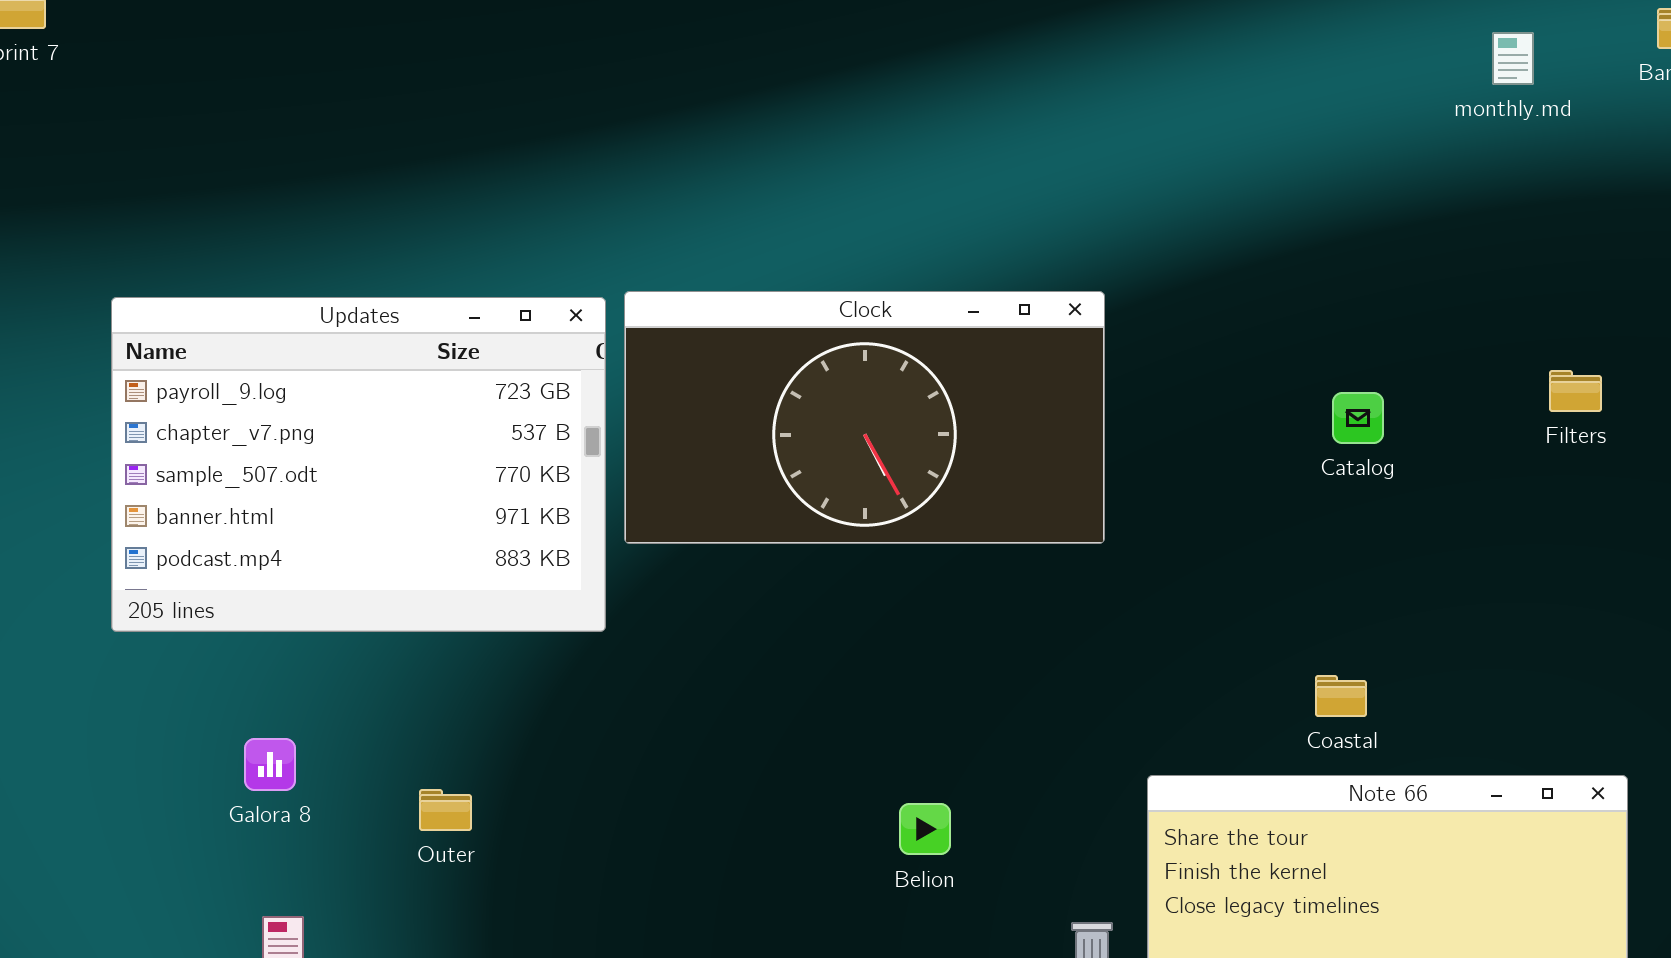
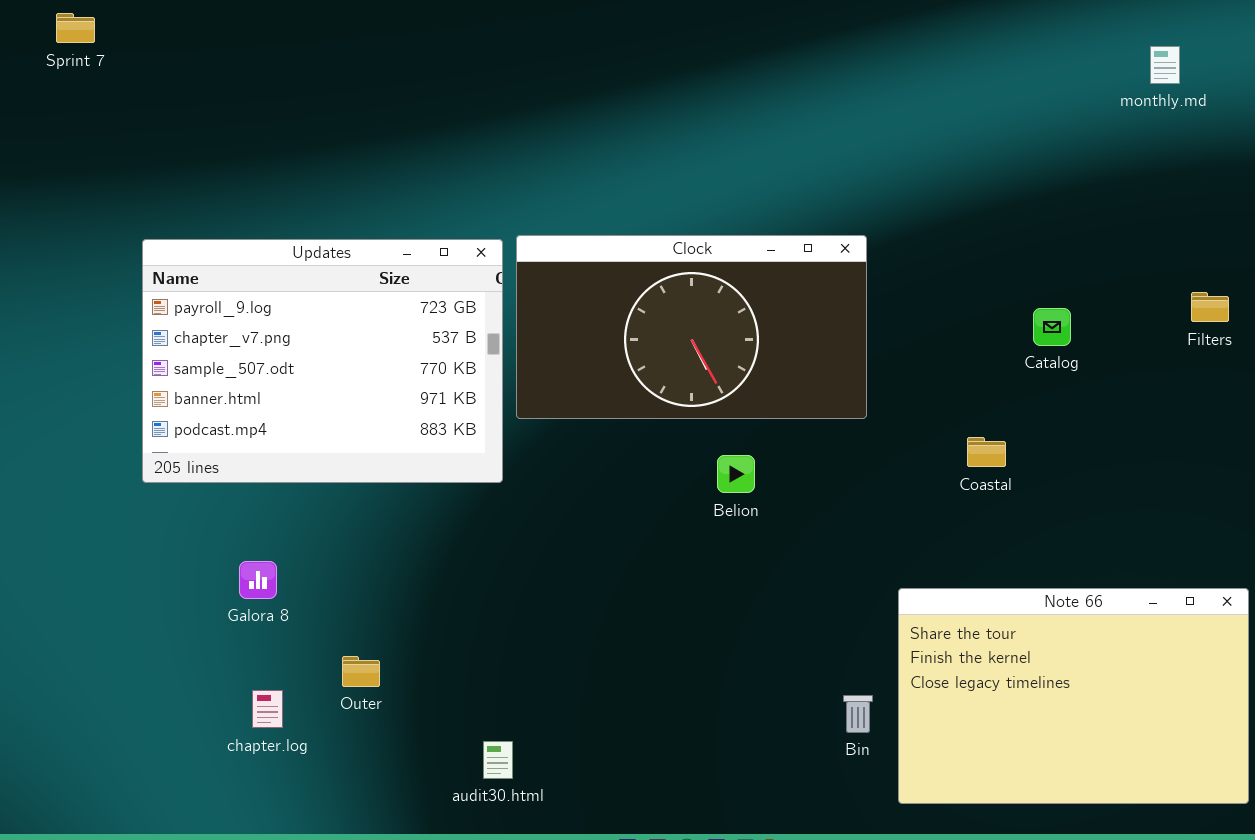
Coastal: [1315,675,1367,717] -> [967,437,1006,467], moved
Outer: [419,789,472,831] -> [342,656,380,687], moved
Belion: [899,803,951,855] -> [717,455,755,493], moved

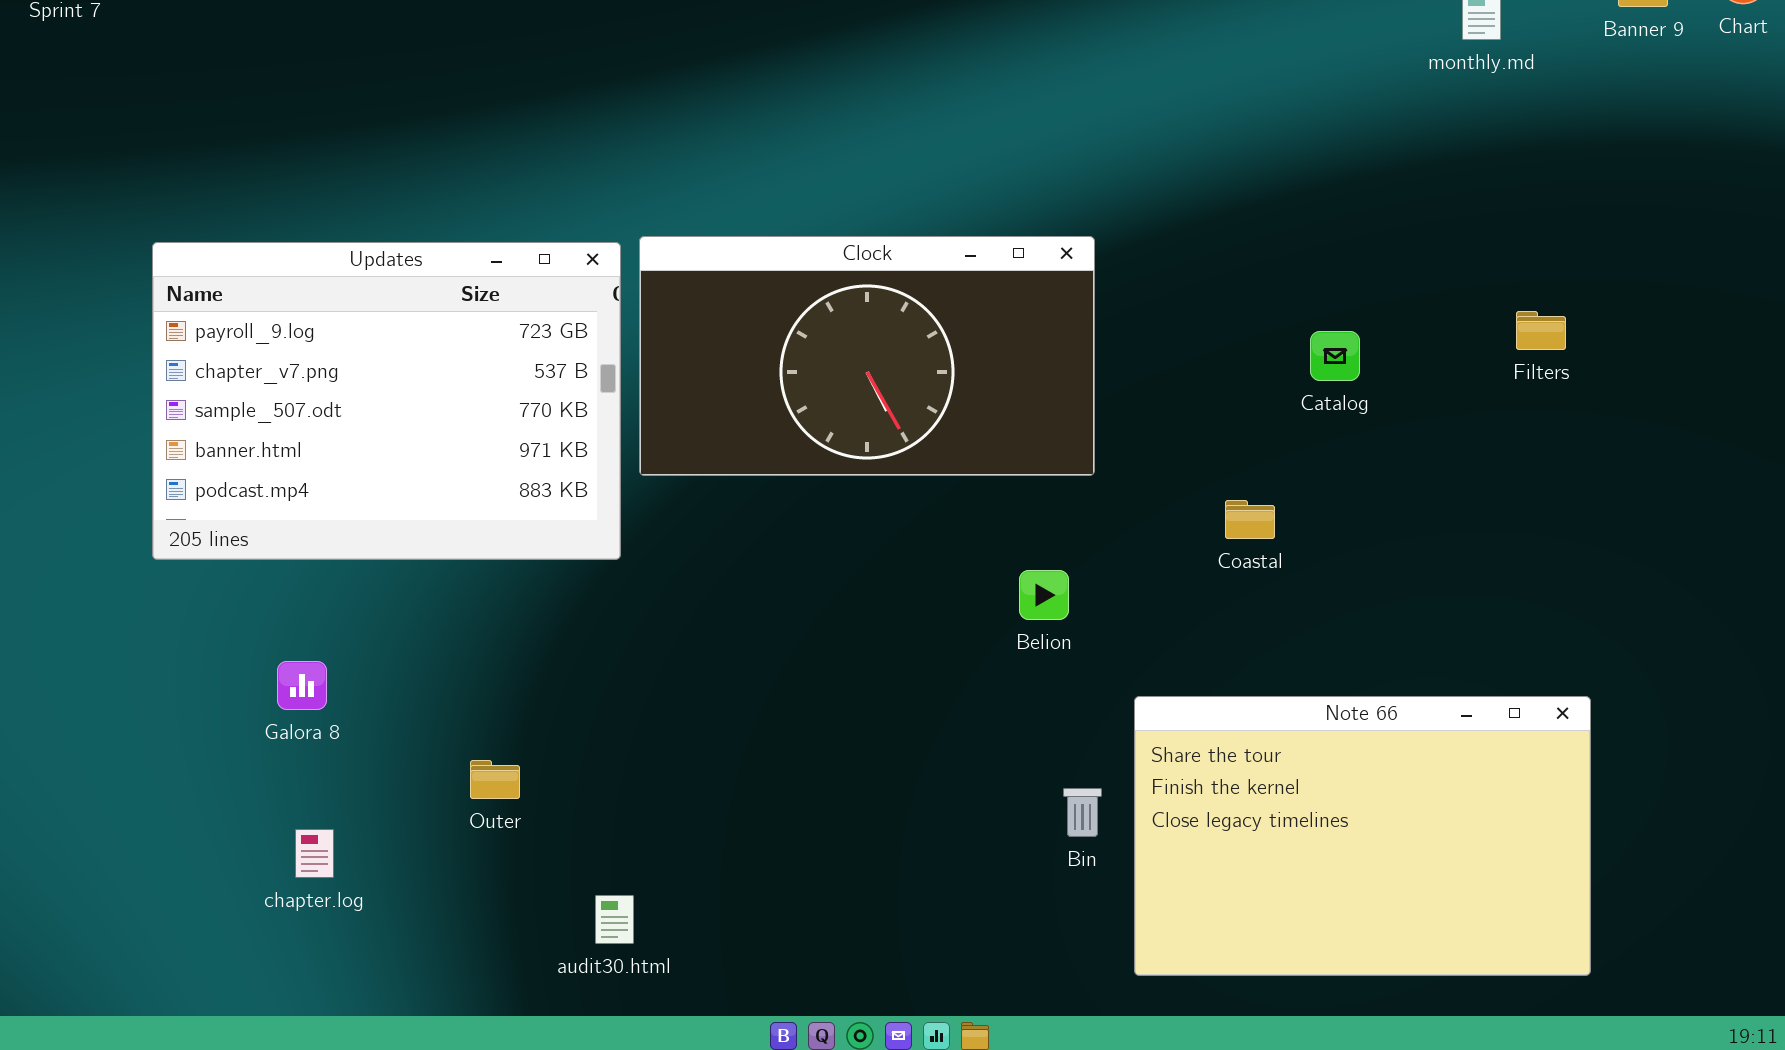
Belion: [717,455,755,493] -> [1019,570,1069,620], moved
Outer: [342,656,380,687] -> [470,760,520,799], moved
Bin: [843,695,873,733] -> [1063,788,1102,837], moved

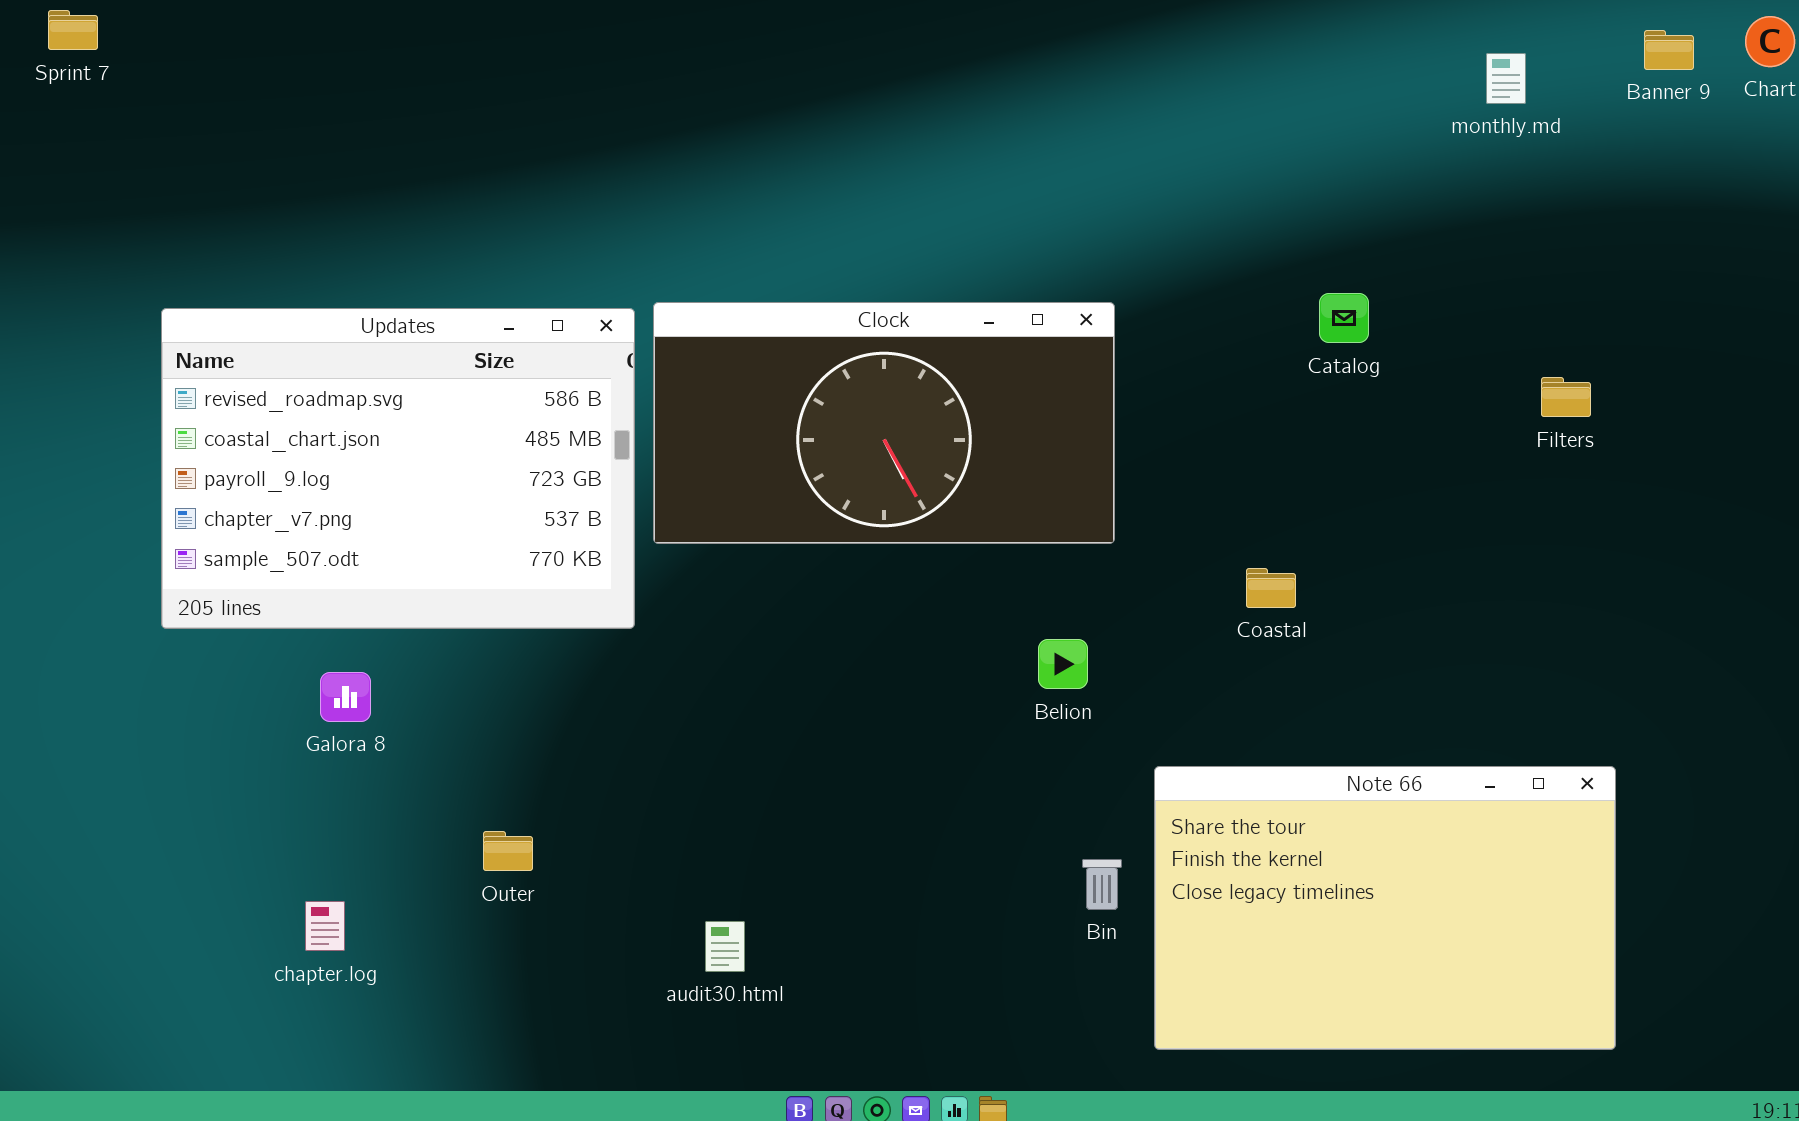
Updates: [152,242,621,560] -> [161,308,635,629], scrolled up 2 rows
Catalog: [1310,331,1360,381] -> [1319,293,1369,343], moved
Galora 8: [277,661,327,710] -> [320,672,371,722], moved
audit30.html: [595,895,634,944] -> [705,921,745,972], moved

